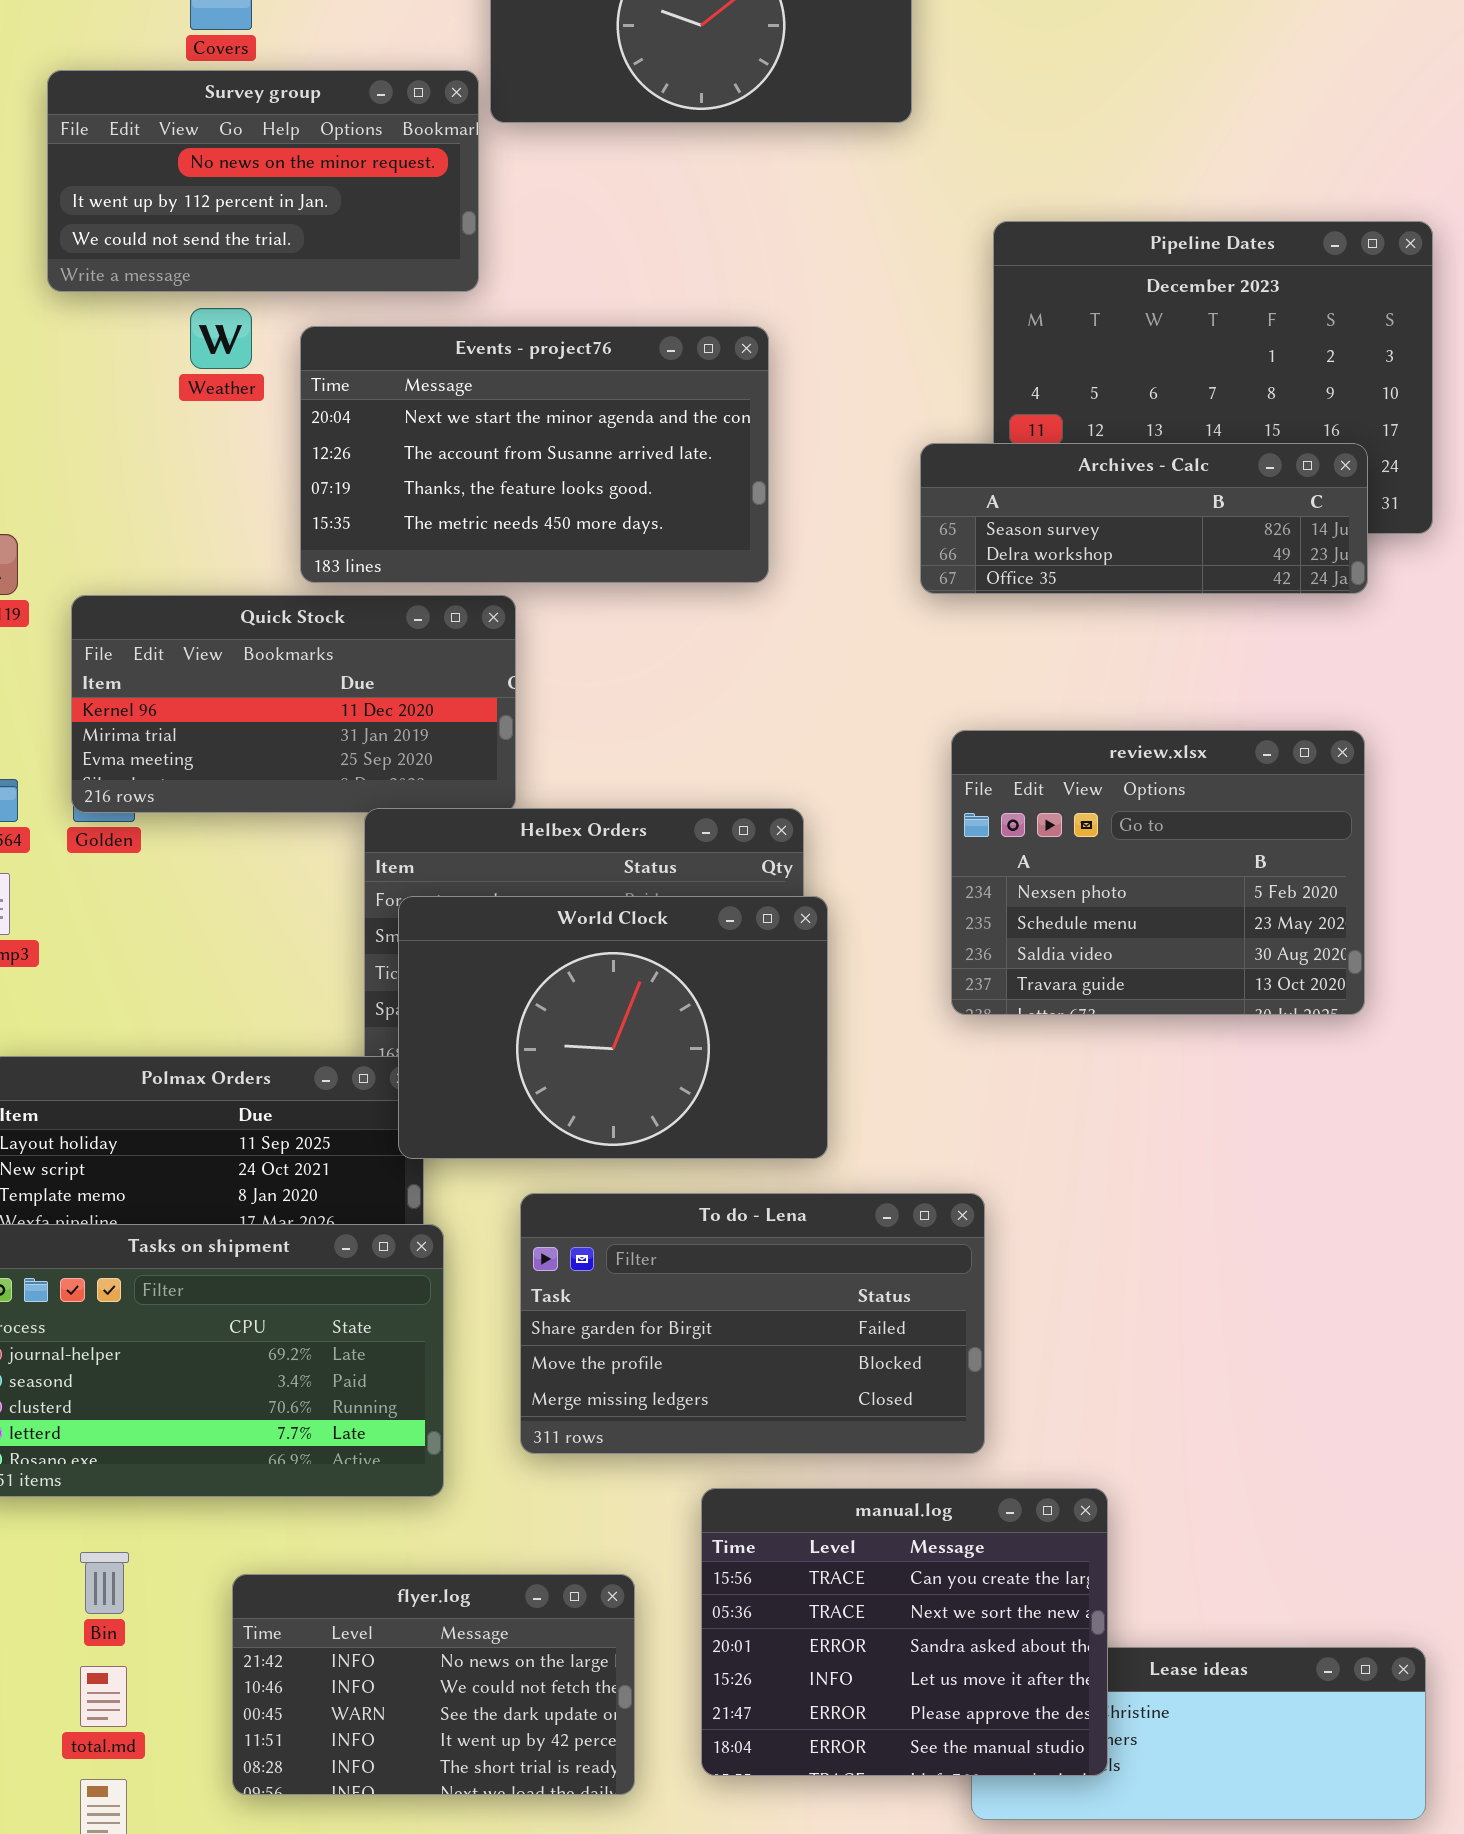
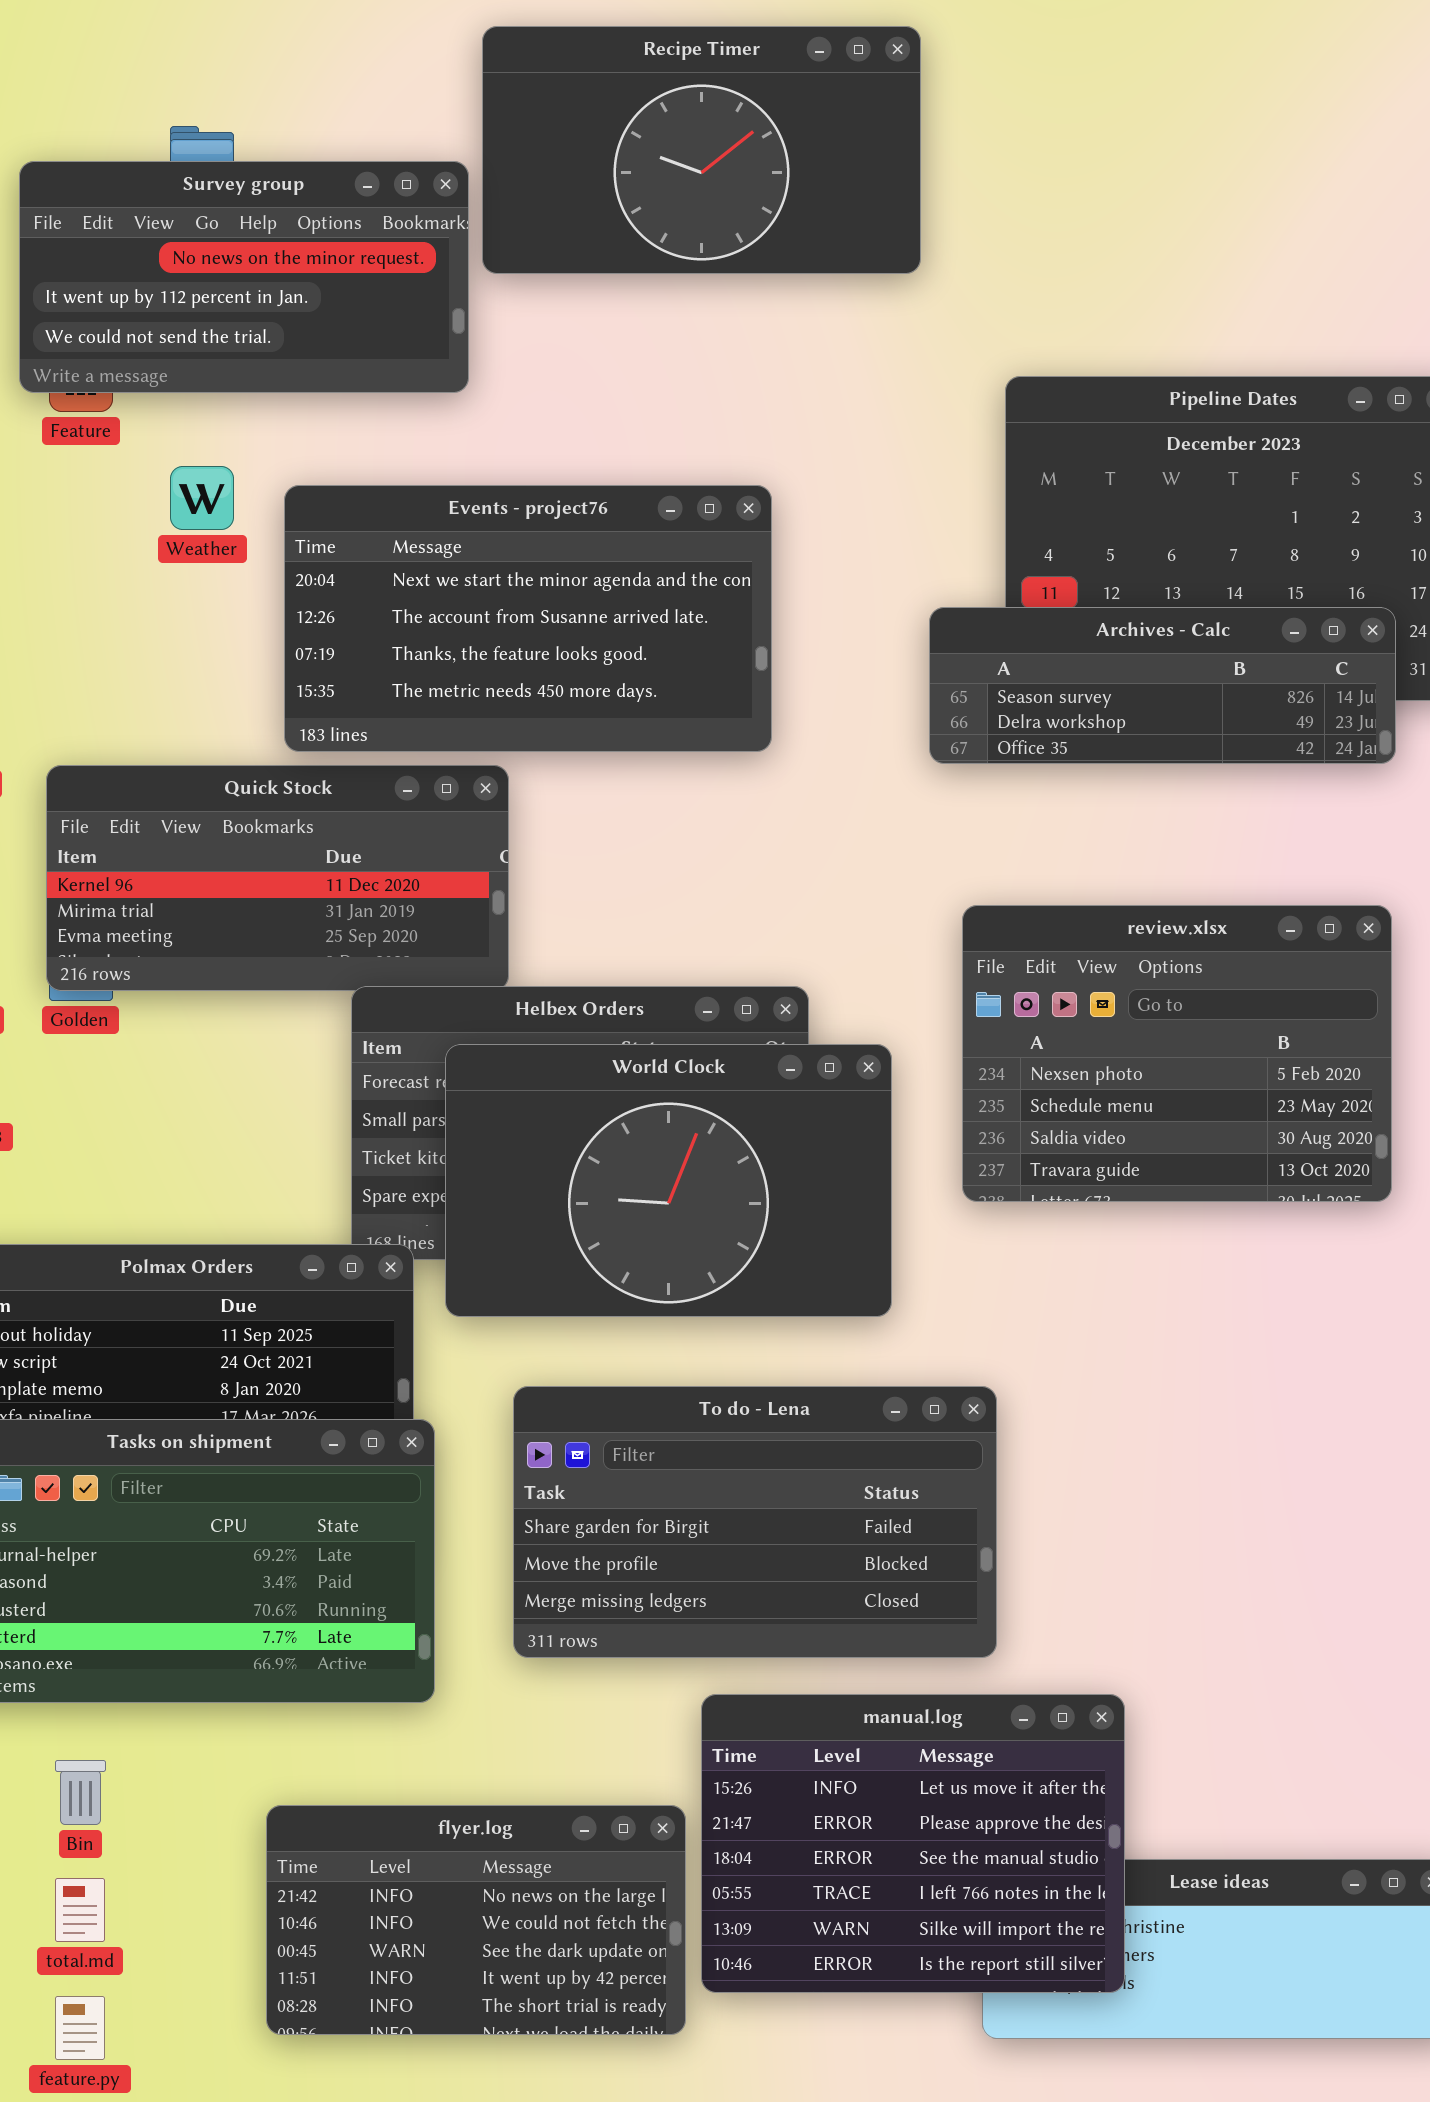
Survey group: [47,70,479,292] -> [19,161,469,393], moved
World Clock: [398,896,828,1159] -> [445,1044,892,1317], moved
manual.log: [701,1488,1108,1776] -> [701,1694,1125,1993], scrolled down 3 rows
flyer.log: [232,1574,635,1795] -> [266,1805,686,2035], moved

